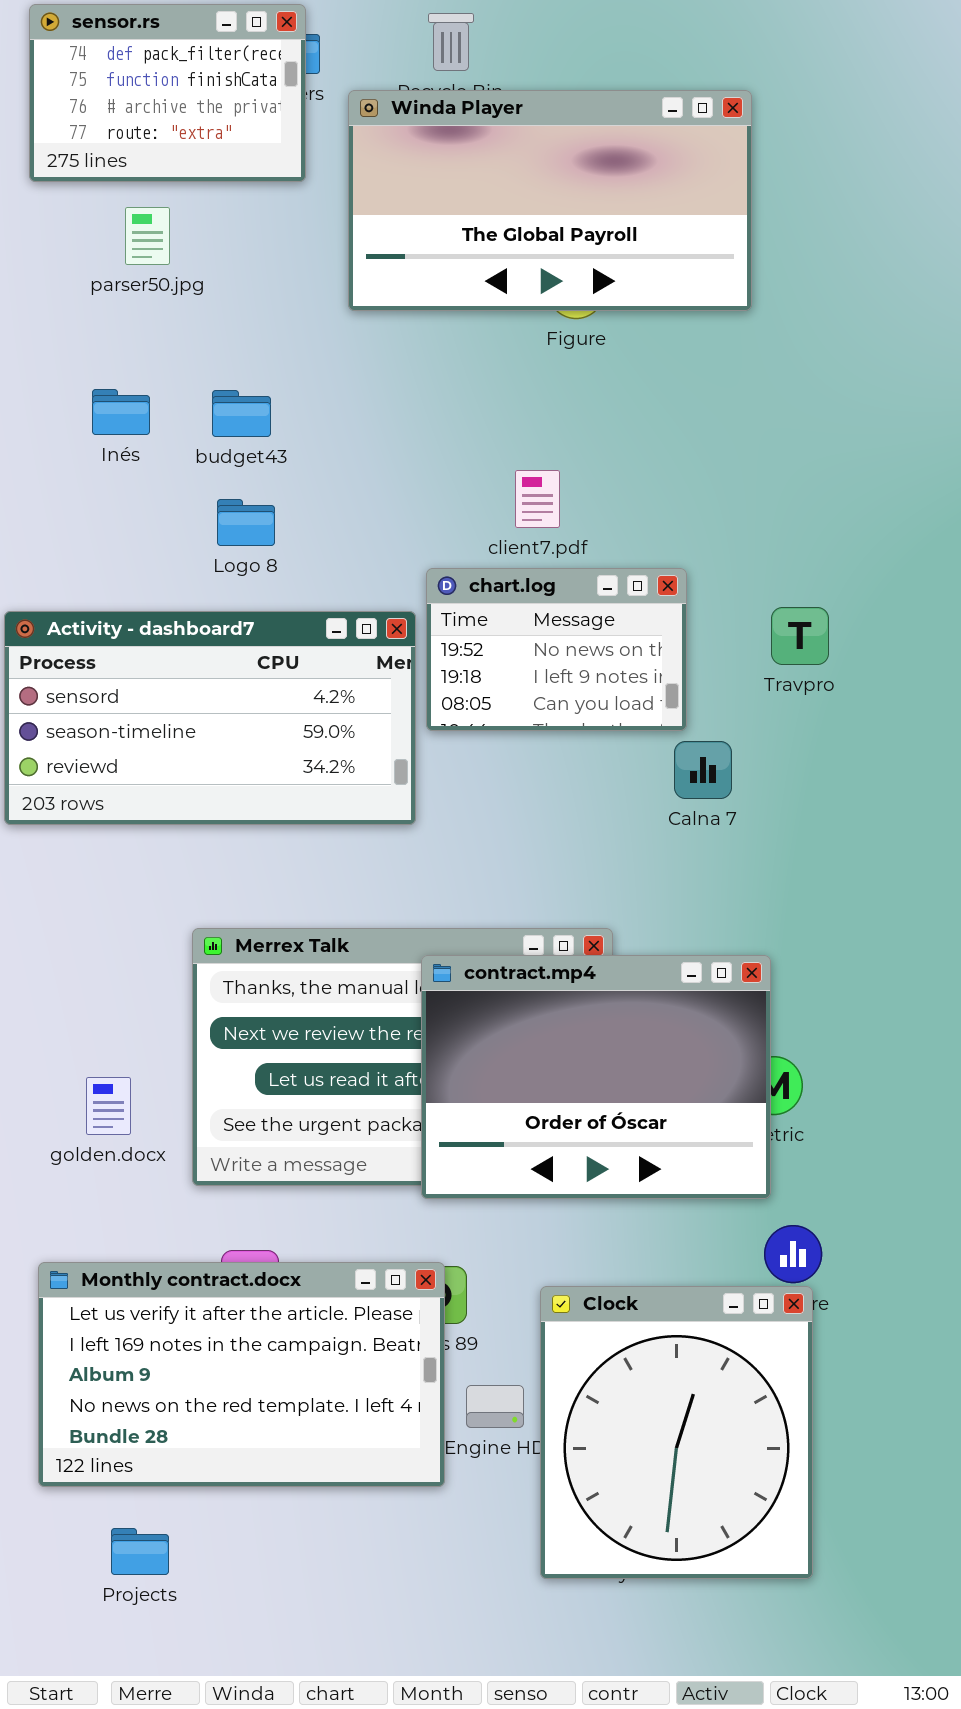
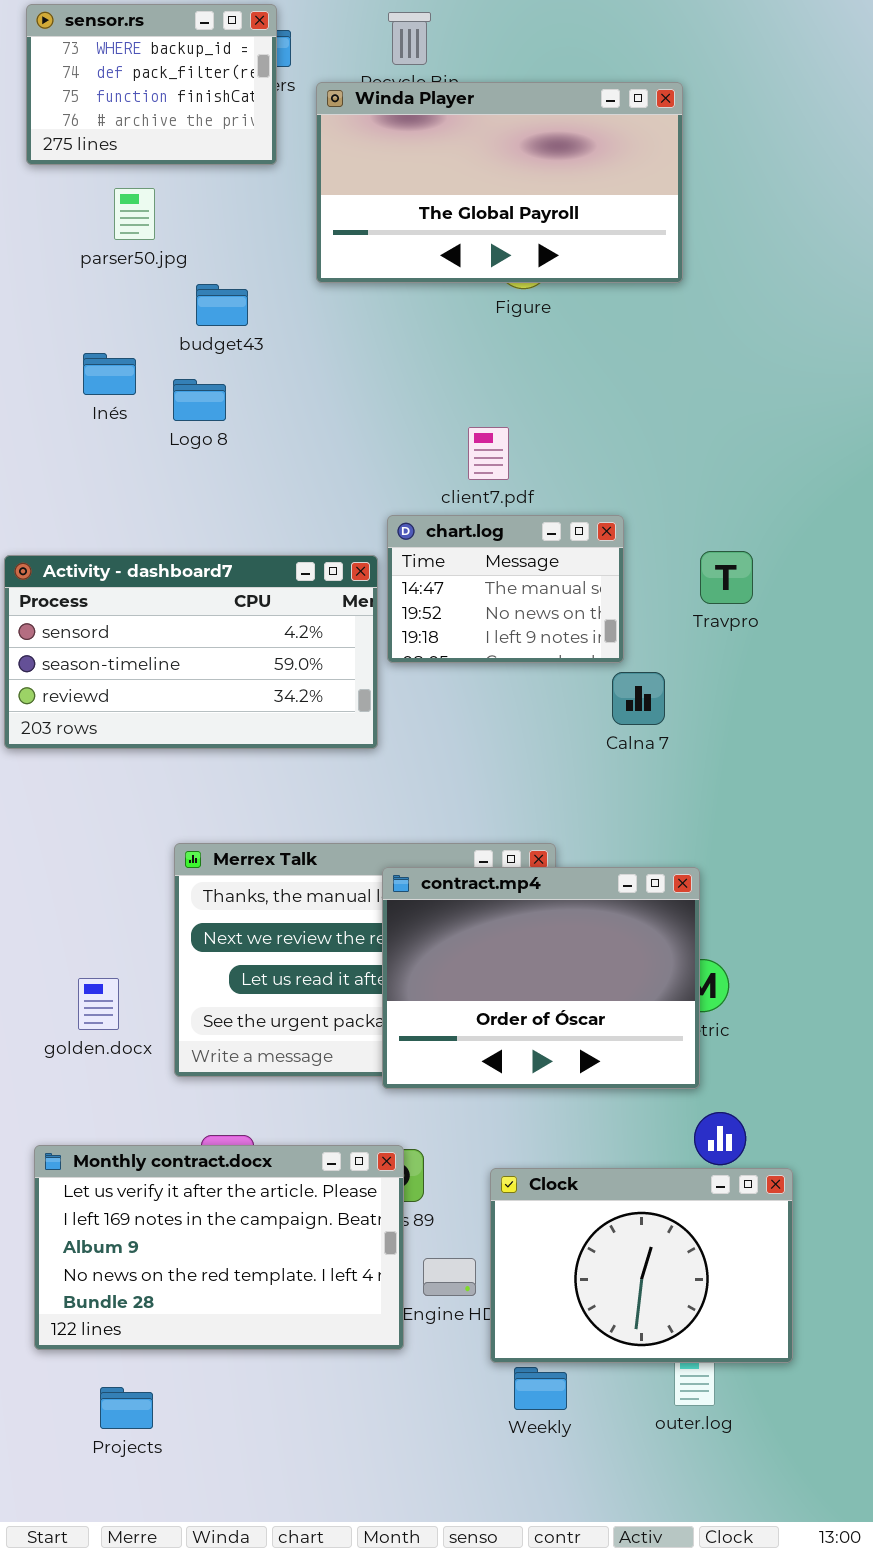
sensor.rs: [29,4,306,182] -> [26,4,277,165], scrolled up 1 row
budget43: [212,390,271,437] -> [196,284,248,326], moved
Logo 8: [217,499,275,546] -> [173,379,226,421], moved
chart.log: [426,568,687,731] -> [387,515,624,663], scrolled up 1 row
Clock: [540,1286,813,1579] -> [490,1168,793,1363], resized

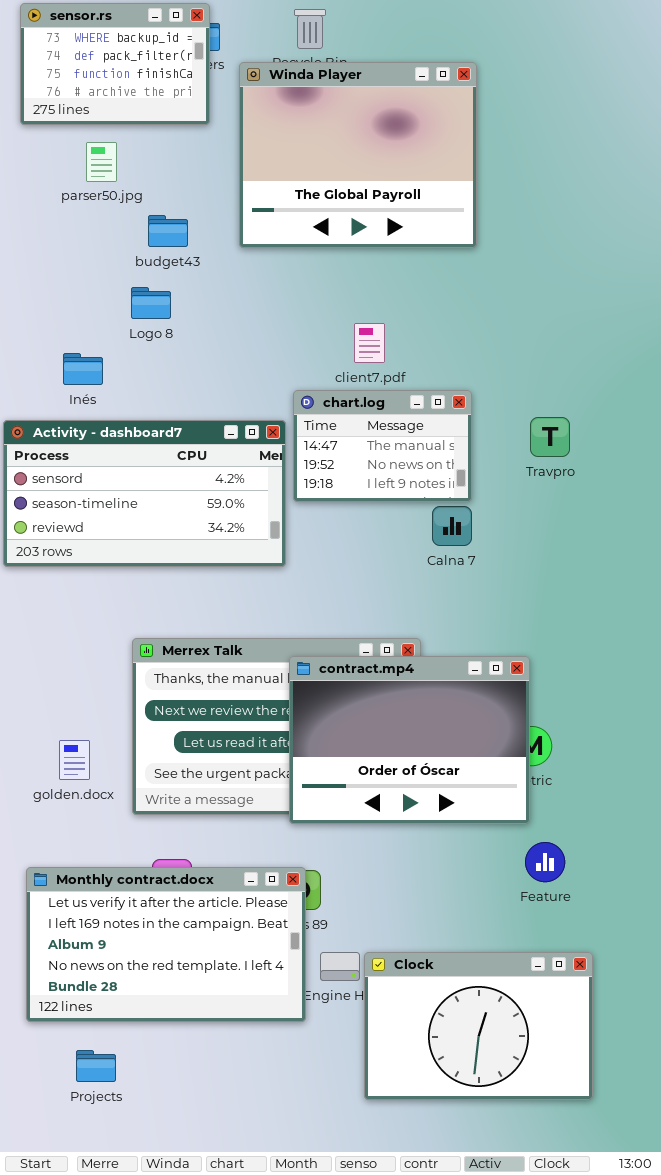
Winda Player: [316,82,683,283] -> [239,62,477,248], resized
Inés: [83,353,136,395] -> [63,353,103,385], moved
Calna 7: [612,672,665,725] -> [432,506,472,546], moved
Clock: [490,1168,793,1363] -> [364,952,593,1100], moved

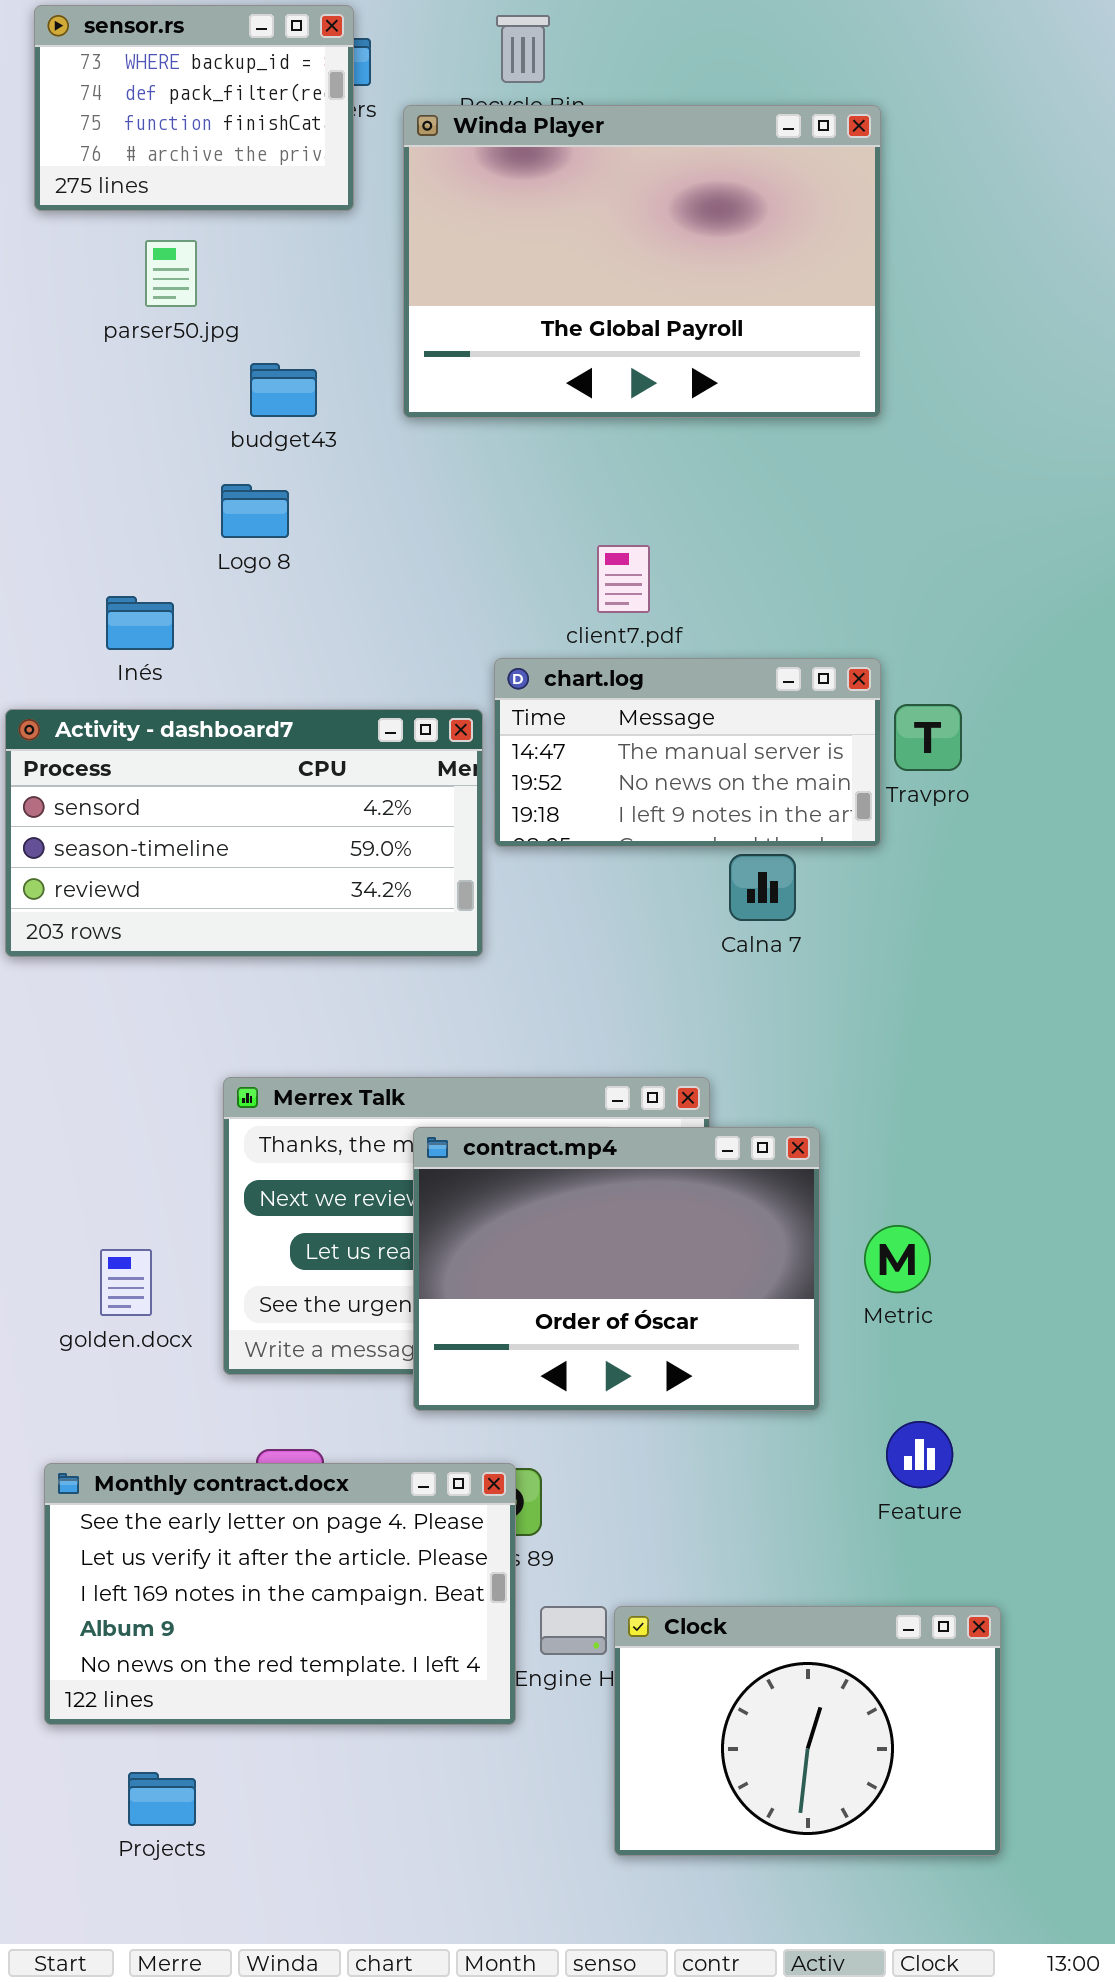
Winda Player: [239,62,477,248] -> [403,105,881,418], resized
chart.log: [293,390,472,502] -> [494,658,881,847], resized
contract.mp4: [289,656,530,824] -> [413,1127,820,1411], moved
Monthly contract.docx: [26,867,306,1022] -> [44,1463,516,1725], scrolled up 1 row

